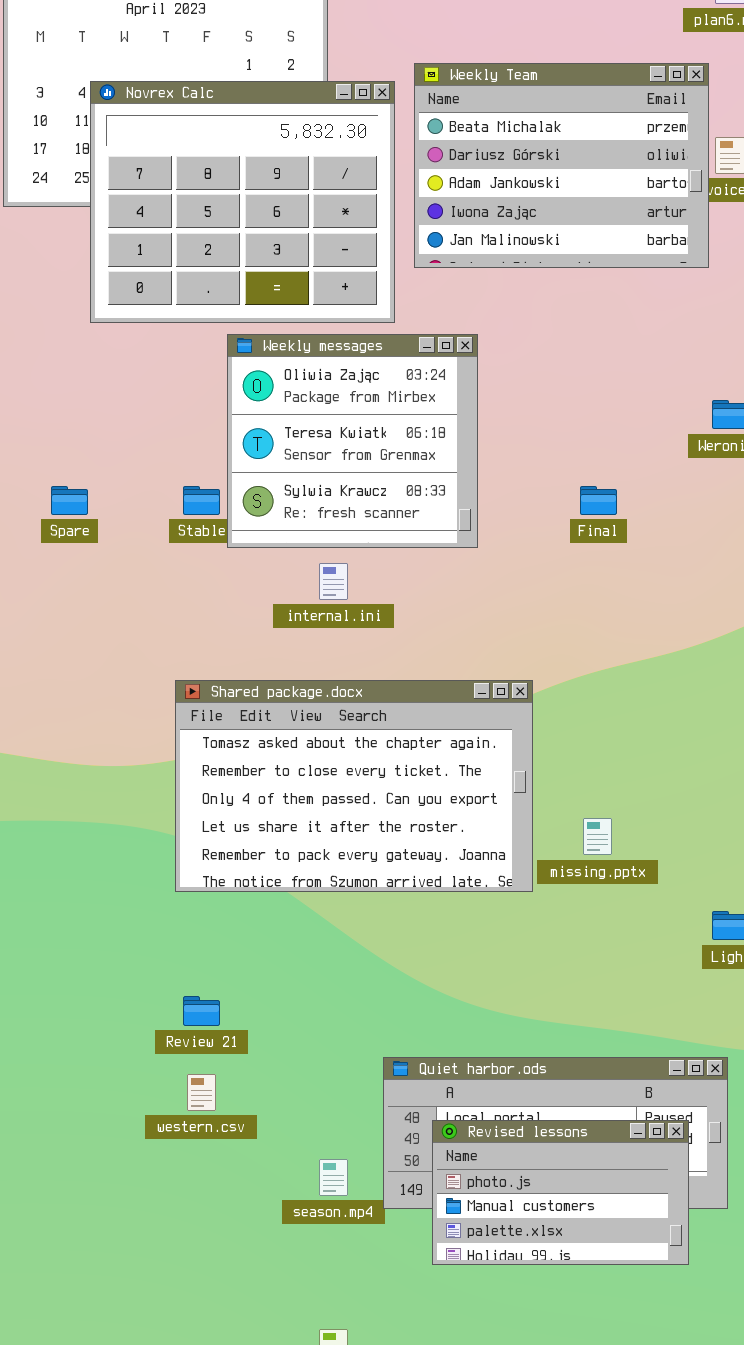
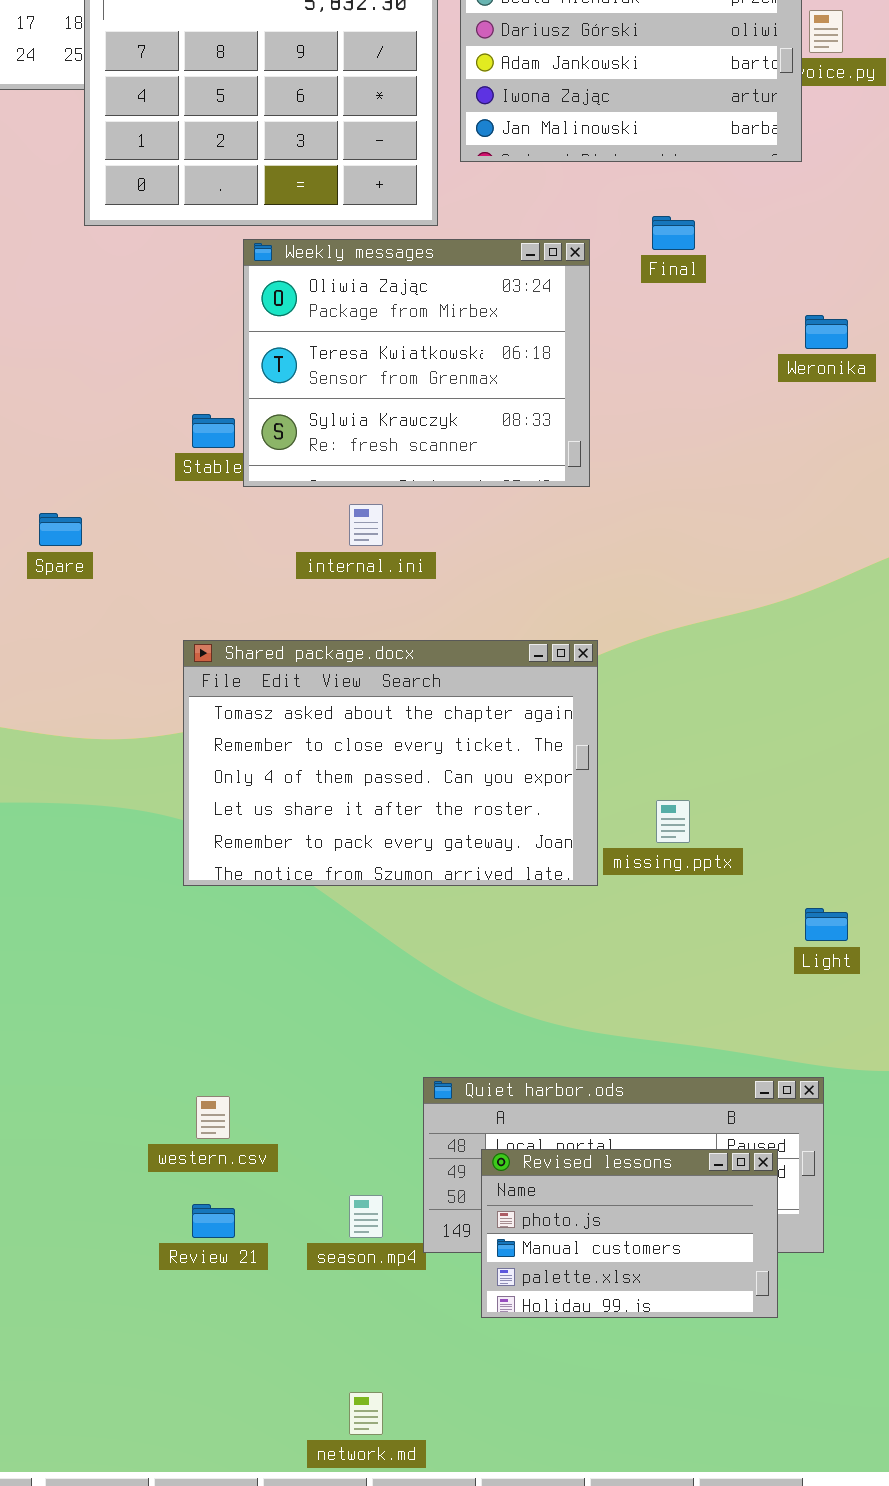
Weekly messages: [227,334,478,548] -> [243,239,590,487], resized
Spare: [51,486,88,515] -> [39,513,82,546], moved
Final: [580,486,617,515] -> [652,216,695,250], moved
Review 21: [183,996,220,1026] -> [192,1204,235,1238], moved

